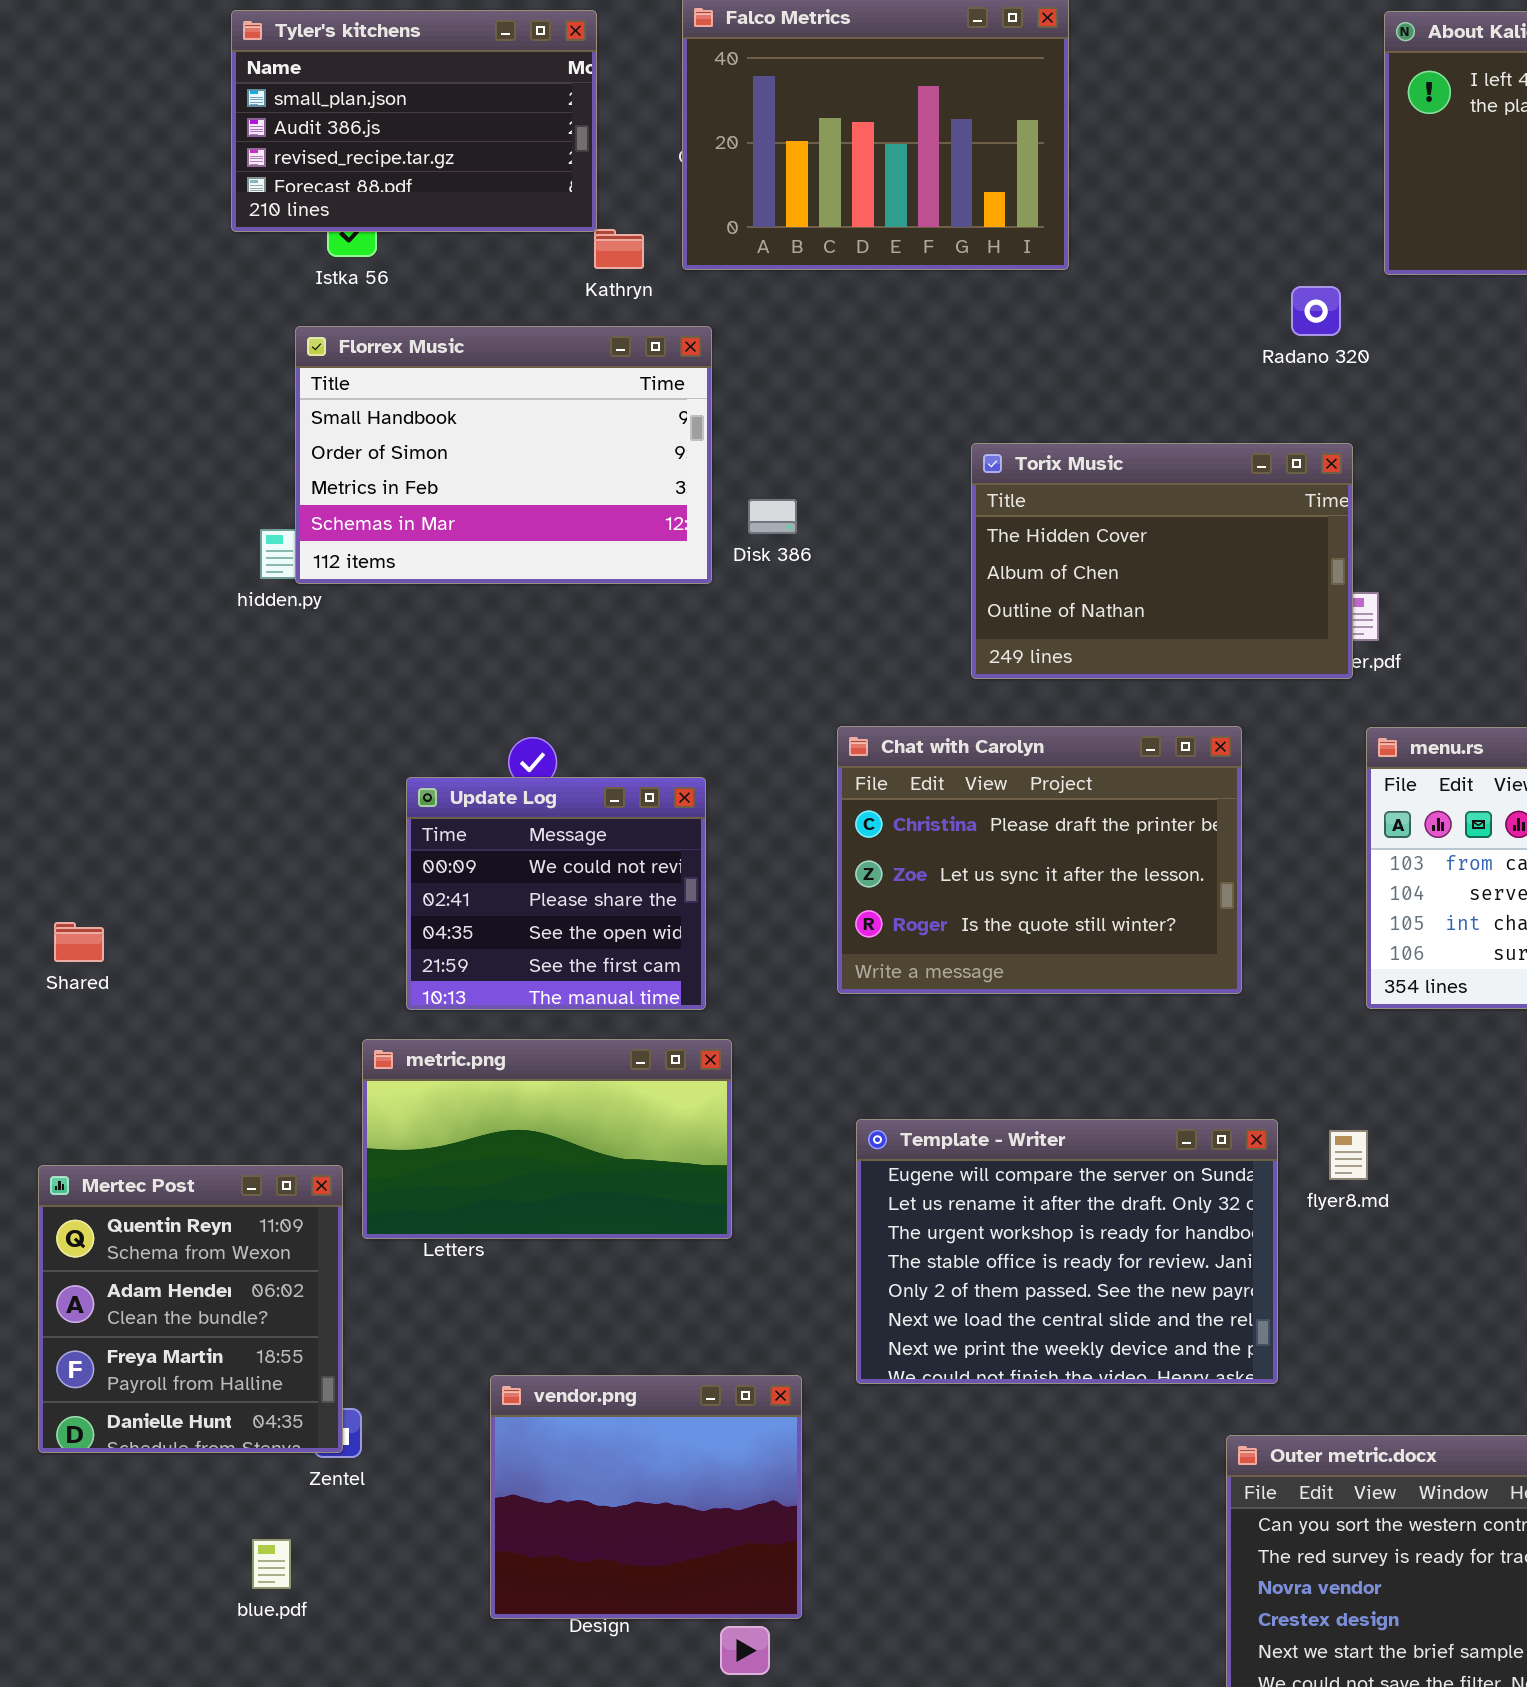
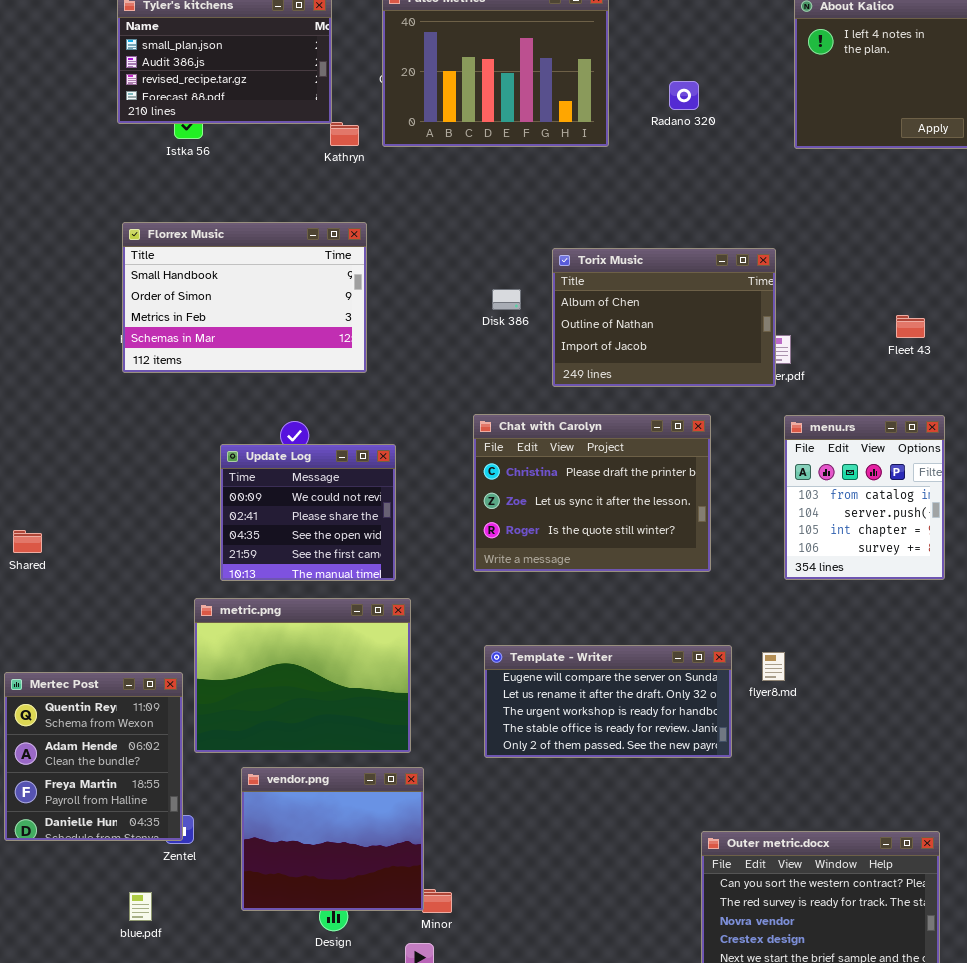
Radano 320: [1291,286,1341,336] -> [669,81,699,110], moved
Florrex Music: [295,326,712,584] -> [122,222,367,373], moved
Torix Music: [971,443,1353,679] -> [552,248,776,387], scrolled down 1 row
Disk 386: [748,499,797,534] -> [492,289,521,310], moved
metric.png: [362,1039,732,1239] -> [194,598,411,753], resized
Template - Writer: [856,1119,1278,1384] -> [484,645,732,758], resized
vendor.png: [490,1375,802,1619] -> [241,767,424,911], moved

